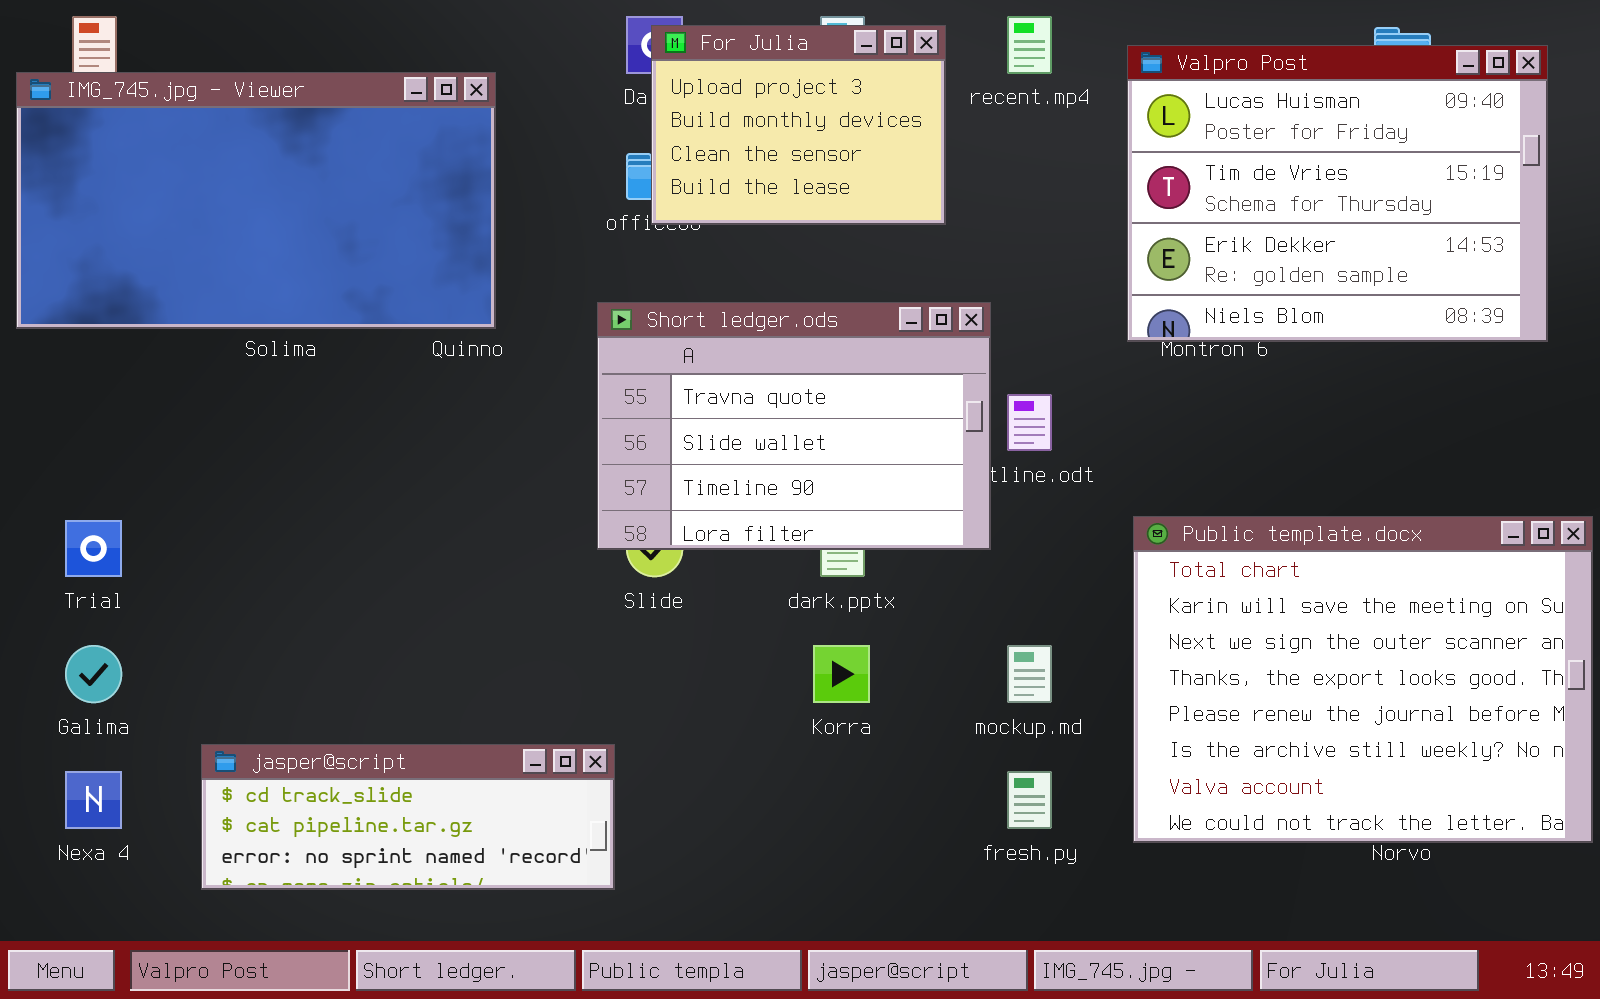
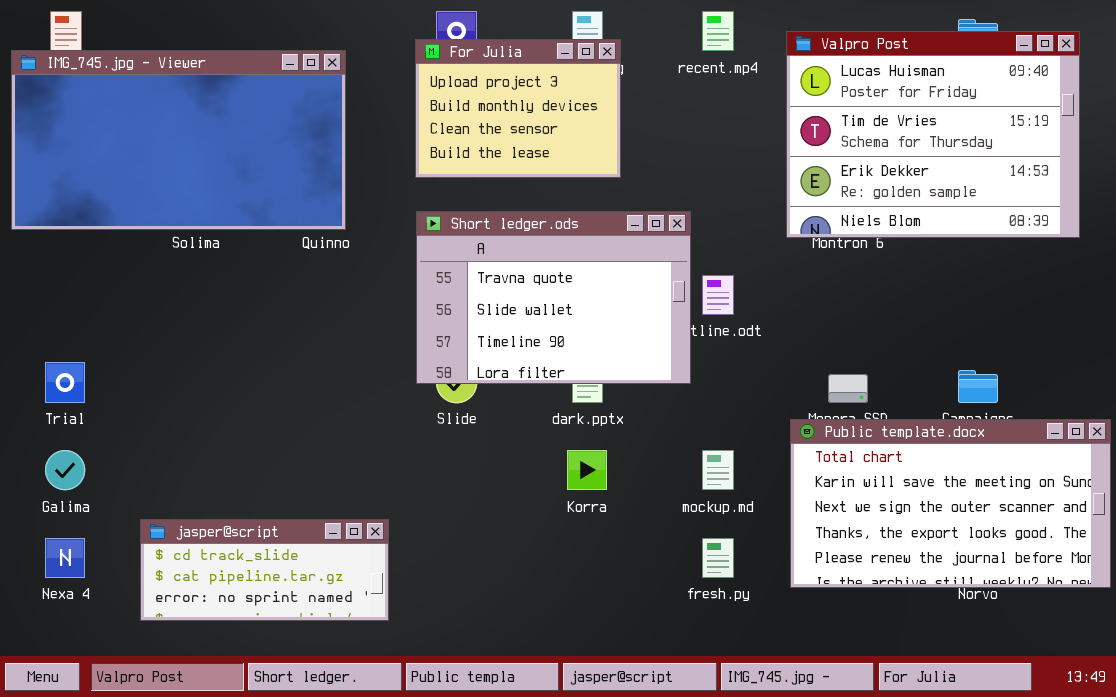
For Julia: [651,25,946,225] -> [415,39,621,178], moved
Public template.docx: [1133,516,1593,843] -> [790,419,1111,588], resized
jasper@script: [201,744,615,890] -> [140,519,389,621], resized

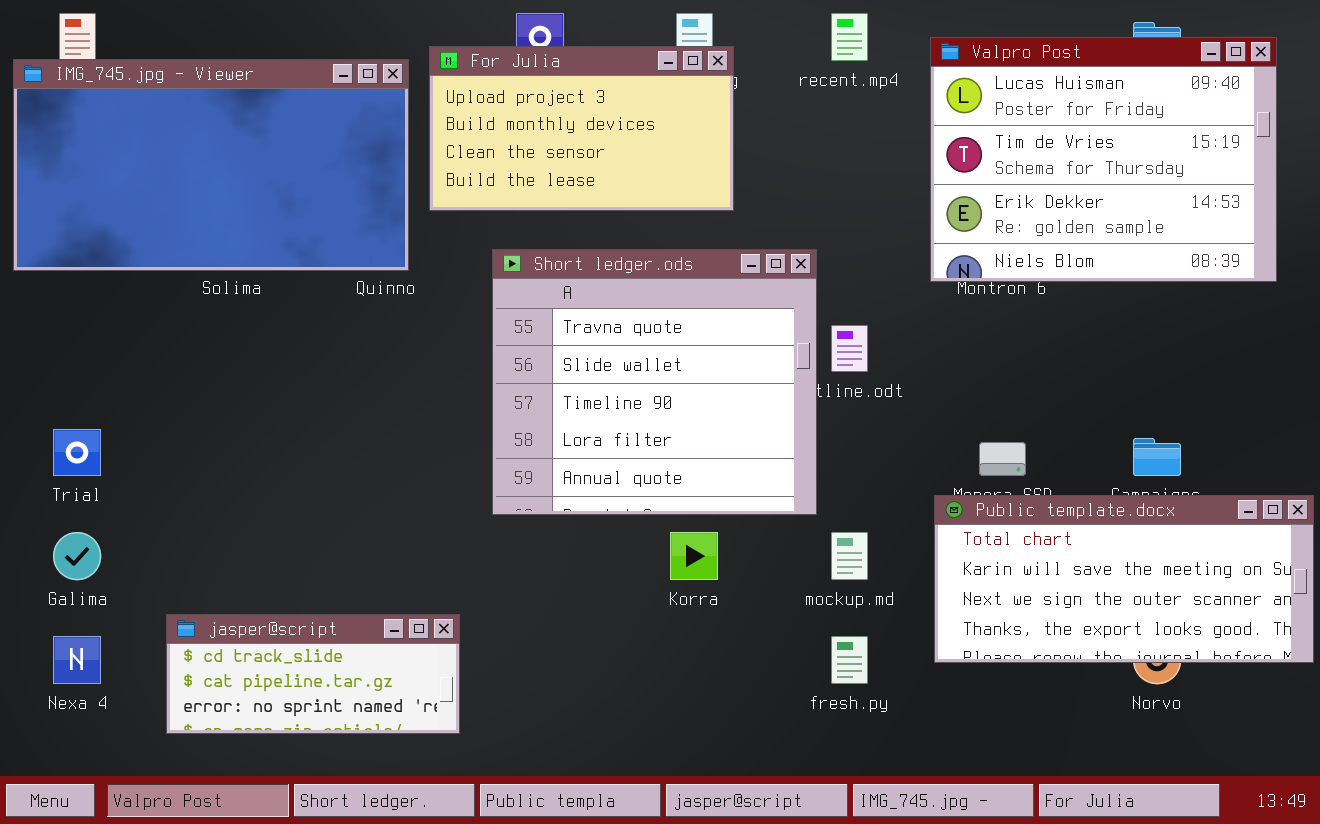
For Julia: [415,39,621,178] -> [429,46,734,211], resized
Short ledger.ods: [416,211,691,384] -> [492,249,817,515], resized
Public template.docx: [790,419,1111,588] -> [934,495,1314,663], resized

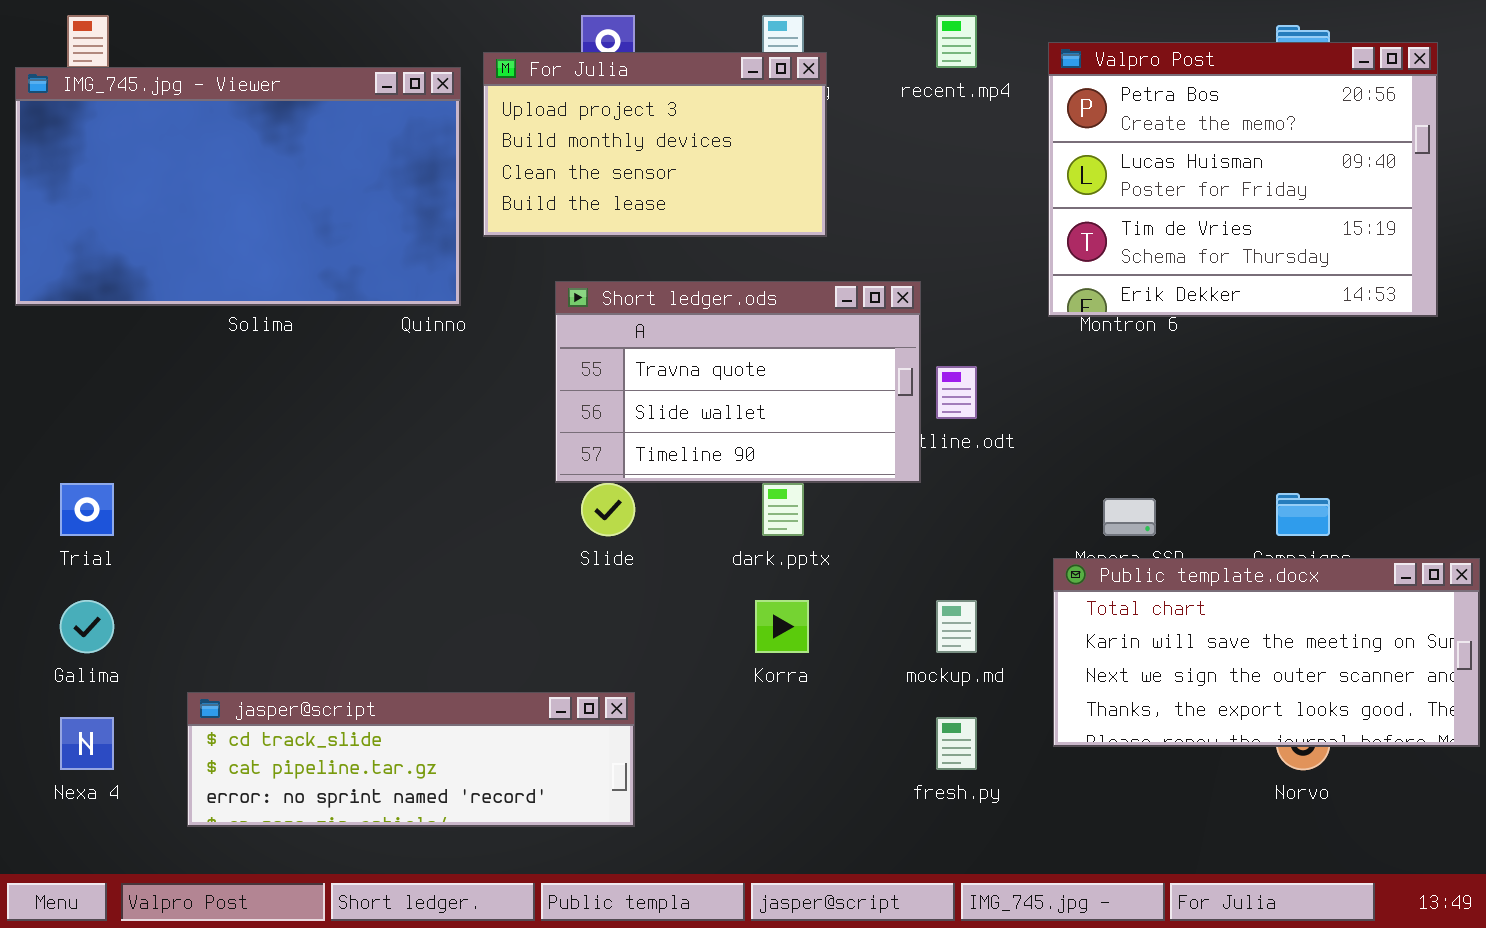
Valpro Post: [930,37,1277,282] -> [1048,42,1438,317], scrolled up 1 row
Short ledger.ods: [492,249,817,515] -> [555,281,921,483], resized
jasper@script: [166,614,460,734] -> [187,692,635,827], resized

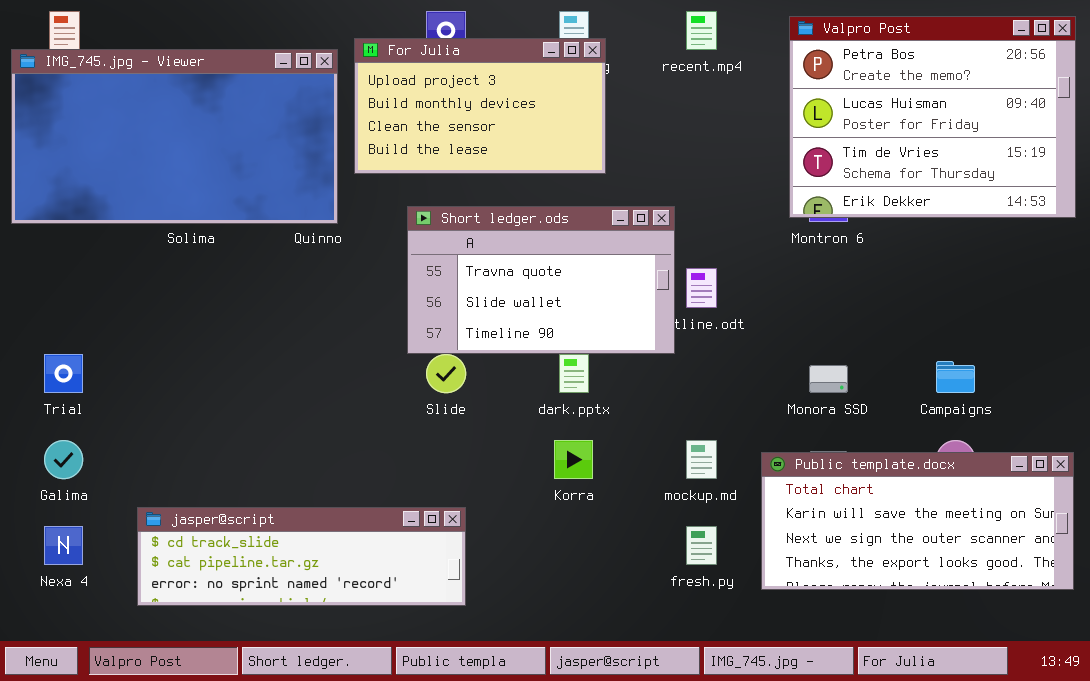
Valpro Post: [1048,42,1438,317] -> [789,16,1076,218], moved
Public template.docx: [1053,558,1480,747] -> [761,452,1074,590], moved

